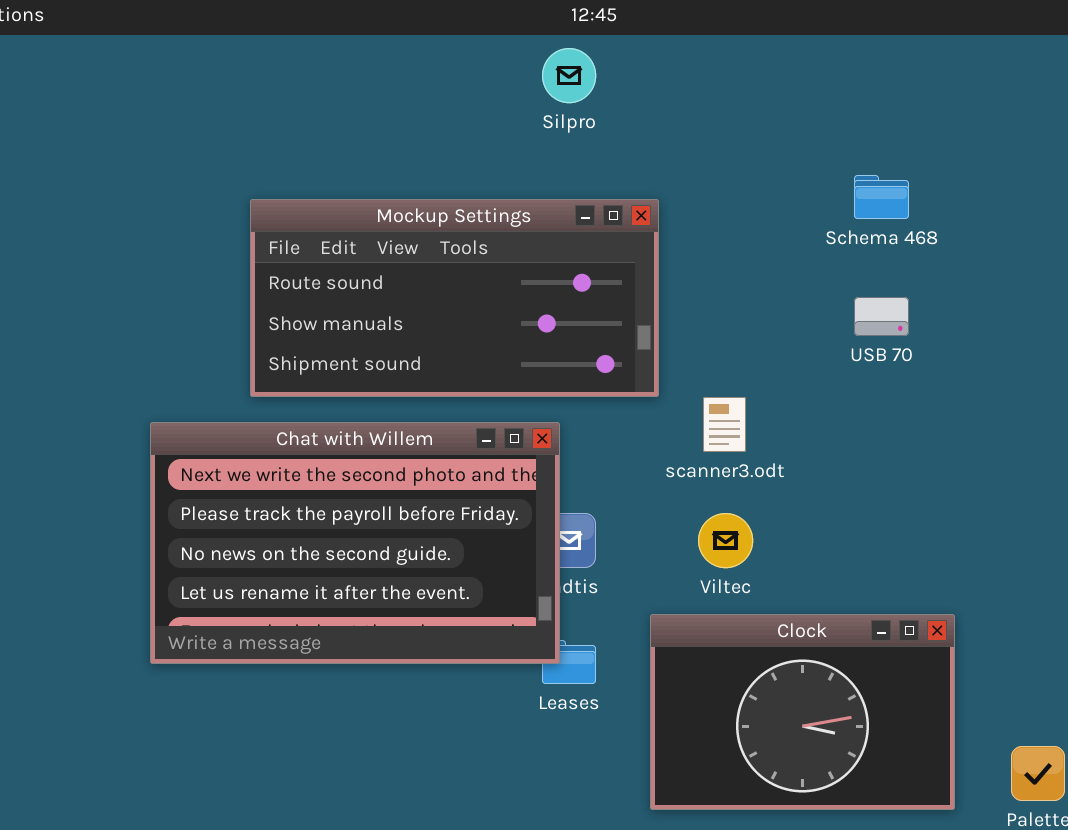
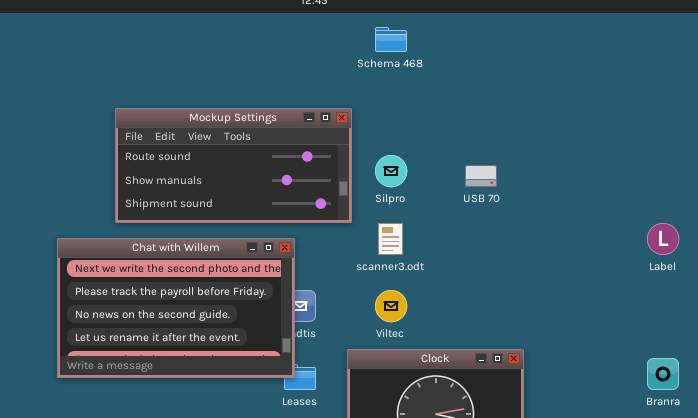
Silpro: [542,48,596,103] -> [375,155,407,187], moved
Schema 468: [854,175,909,219] -> [375,27,407,52], moved

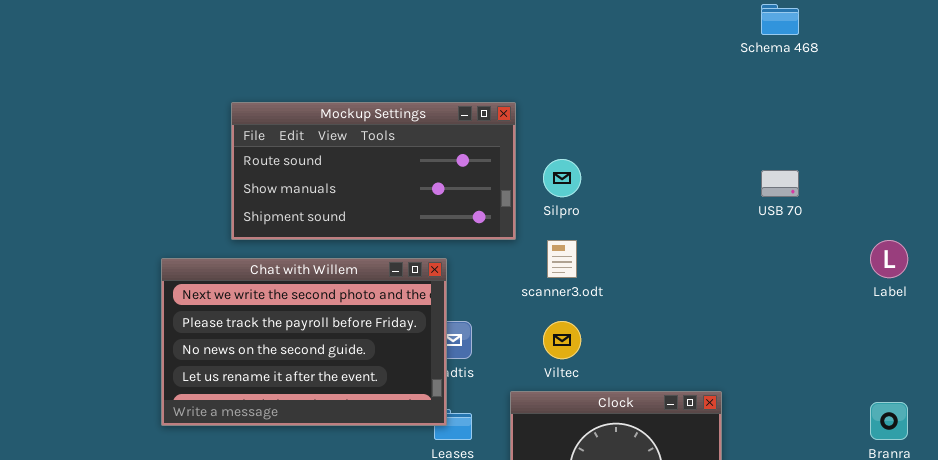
Schema 468: [375,27,407,52] -> [761,4,799,35], moved
USB 70: [465,165,497,187] -> [761,170,799,197], moved

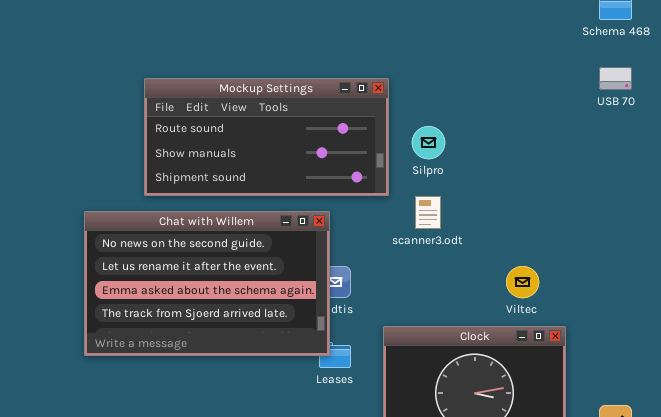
USB 70: [761,170,799,197] -> [599,67,632,90], moved
Chat with Willem: [161,258,447,426] -> [84,211,330,356], scrolled down 2 rows
Viltec: [543,321,581,359] -> [506,266,539,298], moved

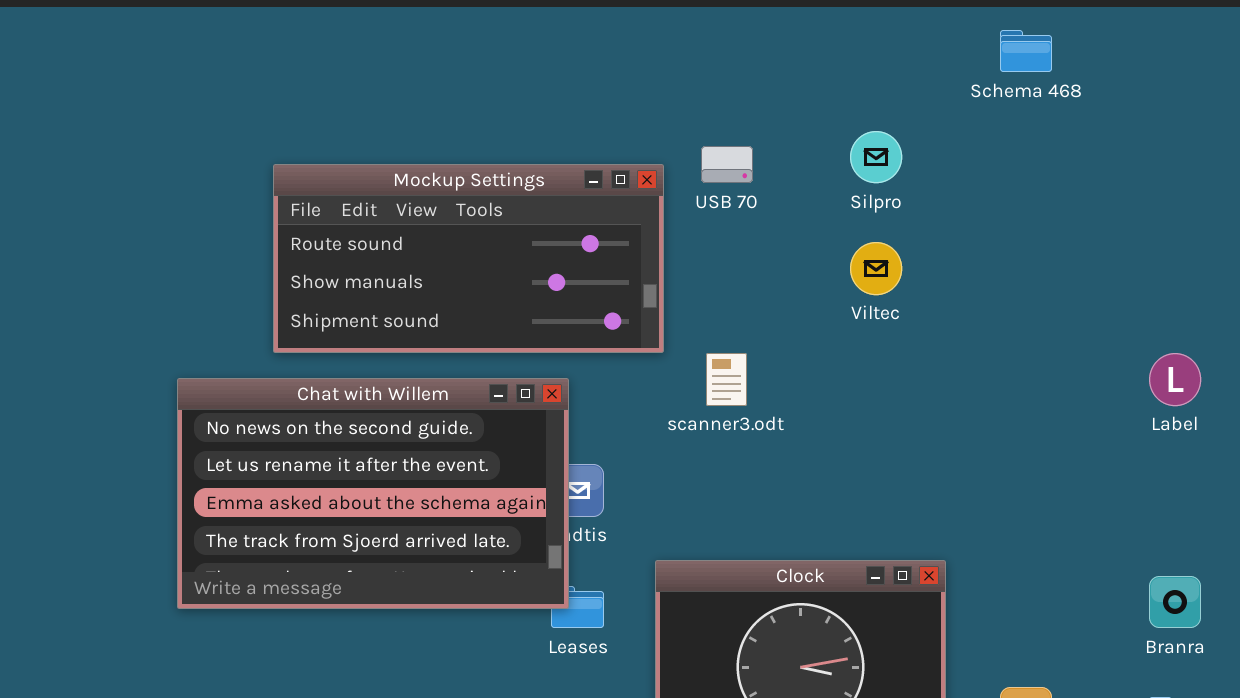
USB 70: [599,67,632,90] -> [701,146,753,183], moved
Silpro: [412,126,445,159] -> [850,131,902,183], moved
Viltec: [506,266,539,298] -> [850,242,902,295], moved

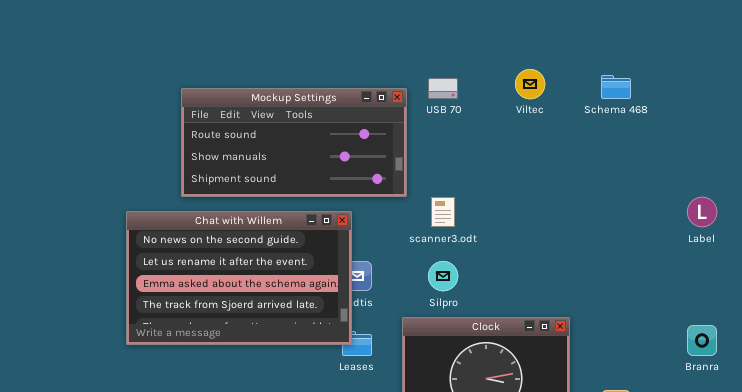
Schema 468: [1000,30,1052,72] -> [601,75,631,99], moved
Silpro: [850,131,902,183] -> [428,261,458,291], moved
Viltec: [850,242,902,295] -> [515,69,545,99], moved

